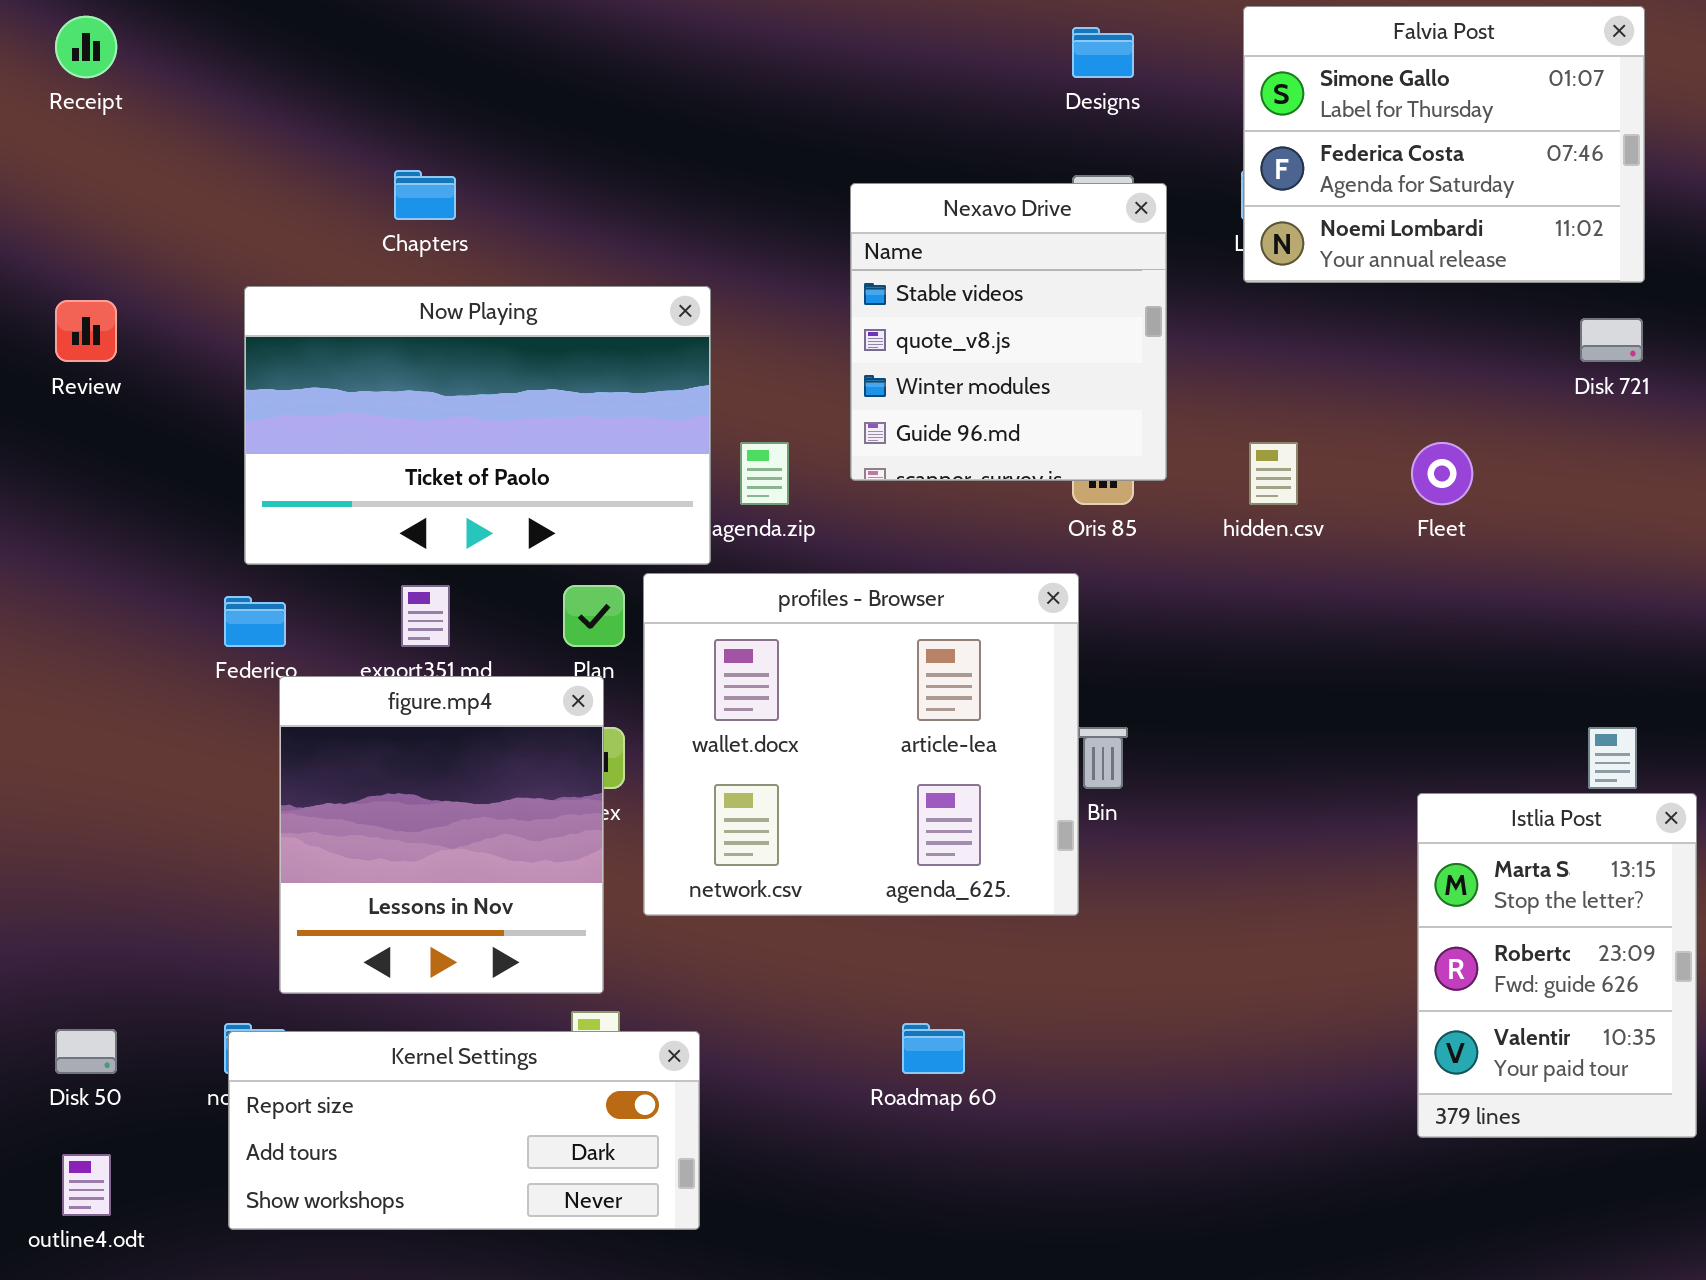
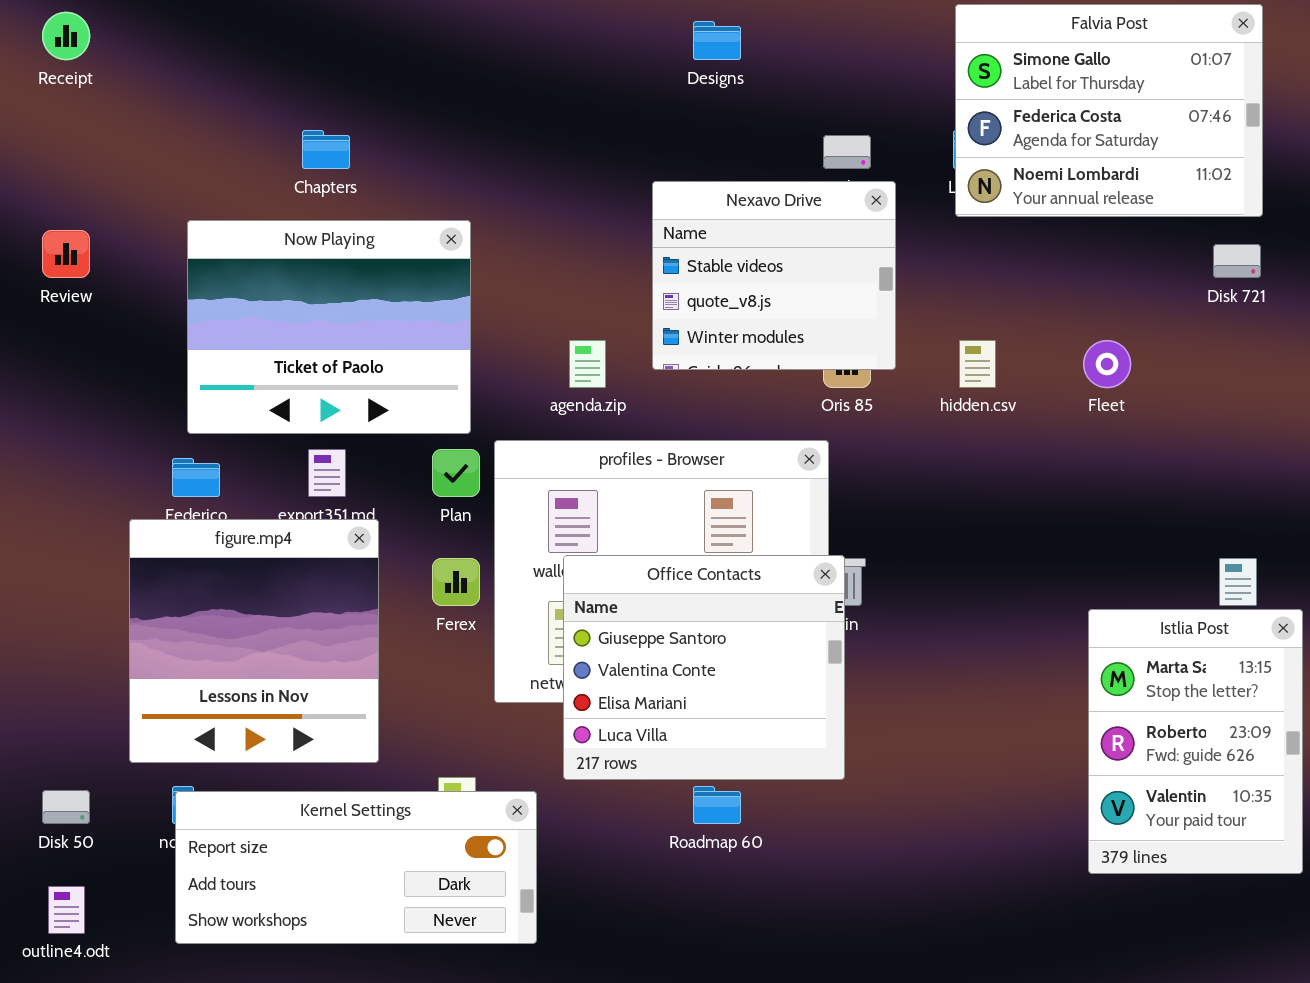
Designs: [1072,27,1134,78] -> [693,21,741,60], moved
Nexavo Drive: [850,183,1167,481] -> [652,181,896,370], resized
Now Playing: [244,286,711,565] -> [187,220,471,434], resized
figure.mp4: [279,676,604,994] -> [129,519,379,763], moved
Office Contacts: none -> [563,555,845,780], opened

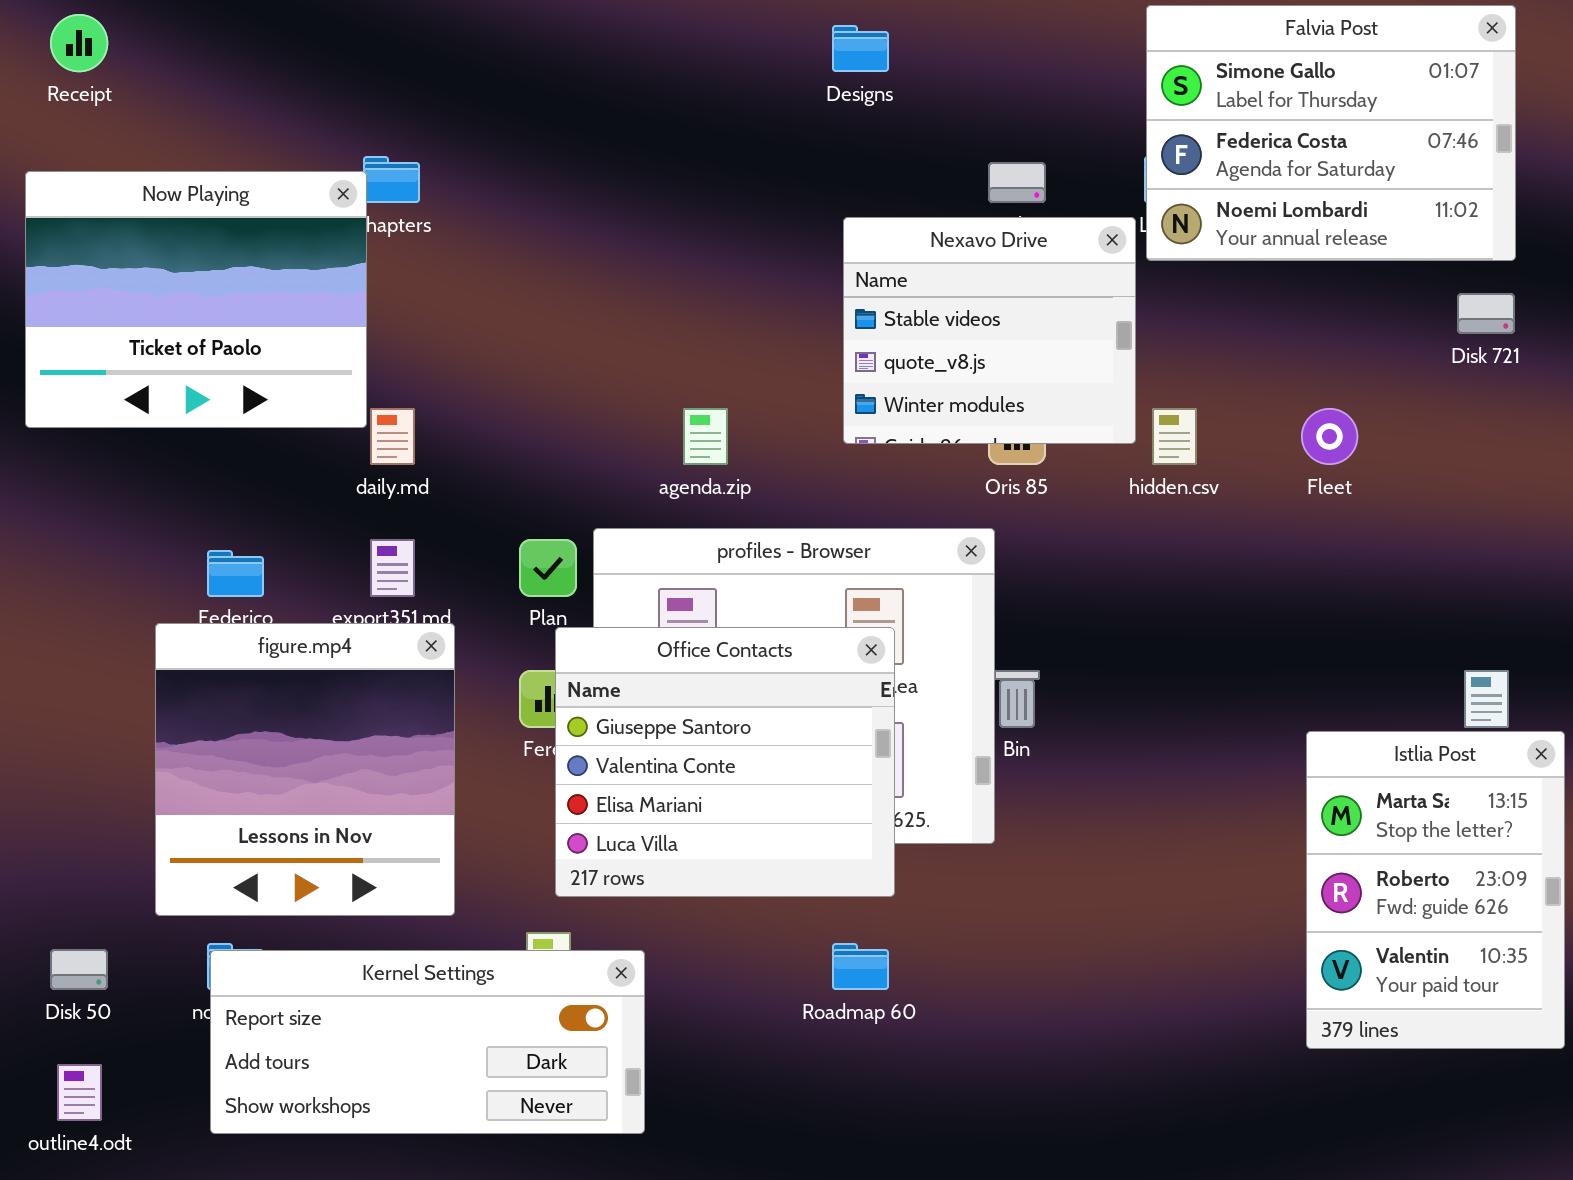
Nexavo Drive: [652,181,896,370] -> [843,217,1136,444], moved
Now Playing: [187,220,471,434] -> [25,171,367,428], moved
Office Contacts: [563,555,845,780] -> [555,627,895,897], moved

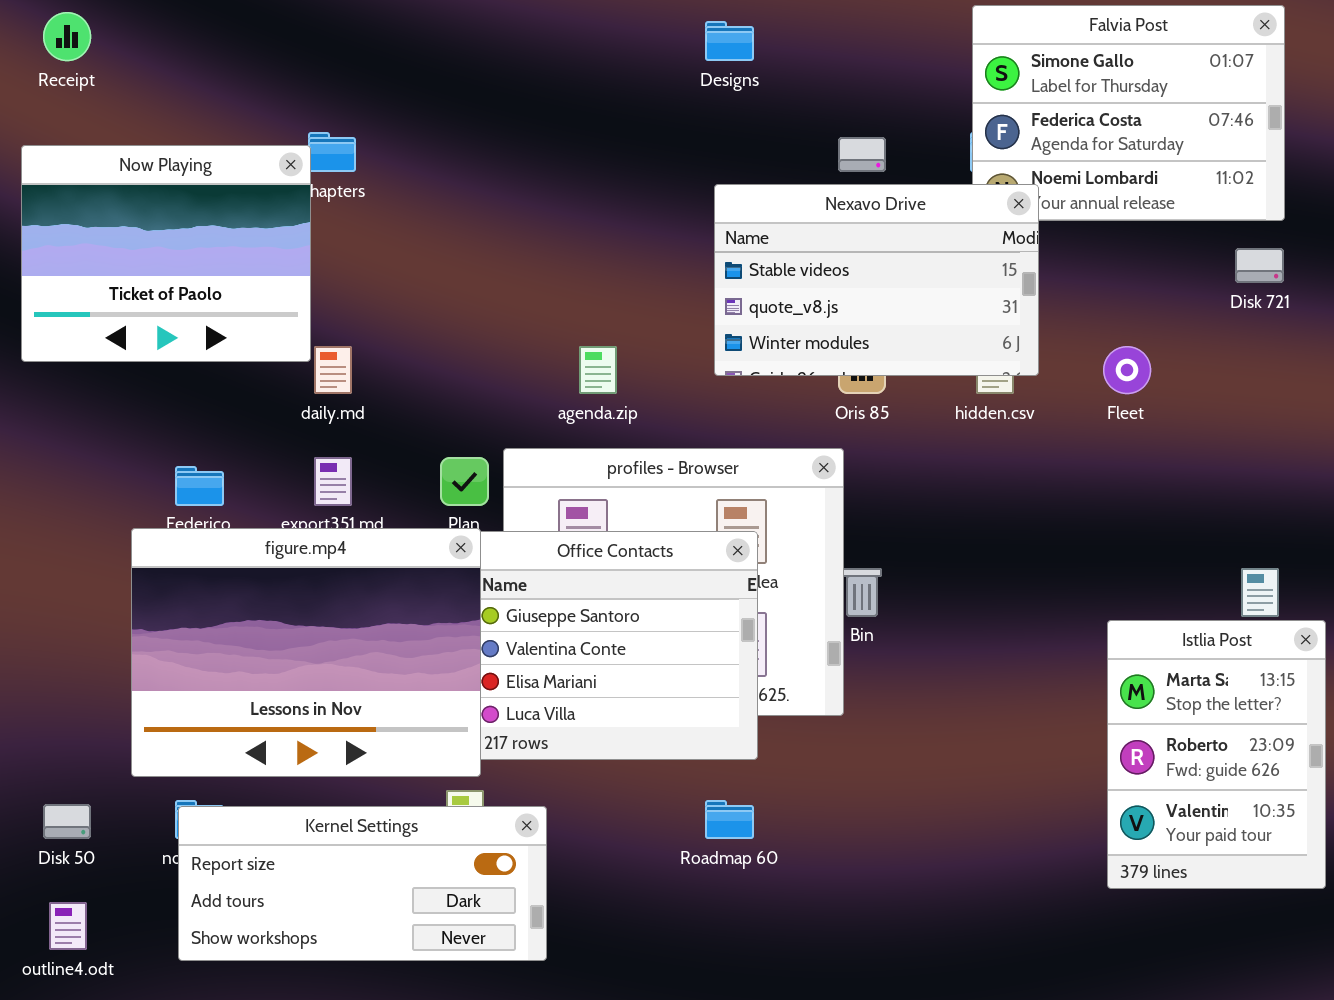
Nexavo Drive: [843,217,1136,444] -> [714,184,1039,376], resized
figure.mp4: [155,623,455,916] -> [131,528,481,777], resized

